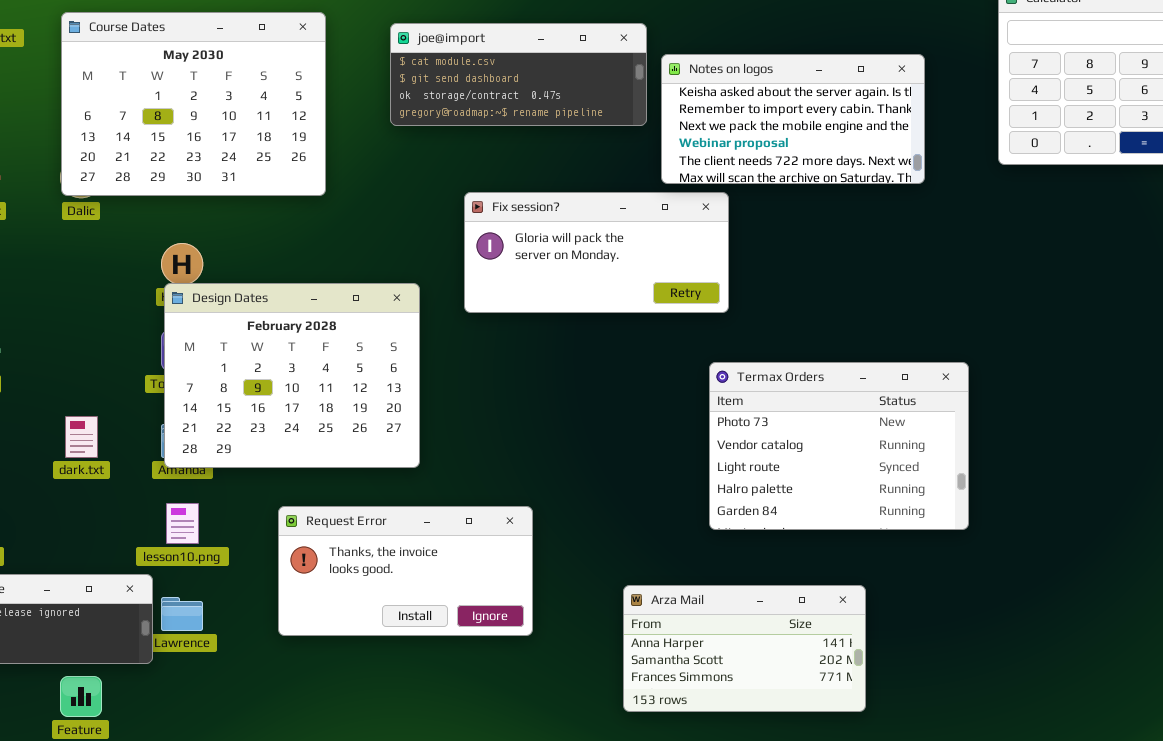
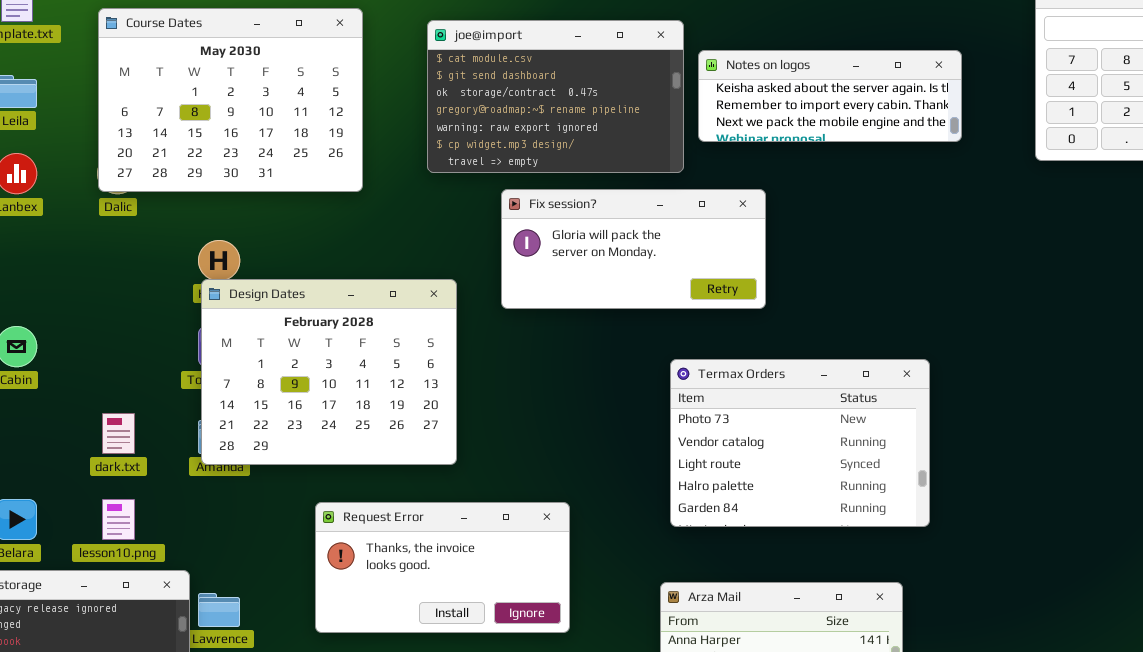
joe@import: [390,23,647,126] -> [427,20,684,173], resized
Notes on logos: [661,54,925,184] -> [698,50,962,142], resized
Termax Orders: [709,362,969,530] -> [670,359,930,527], moved
lesson10.png: [166,503,199,544] -> [102,499,135,540], moved

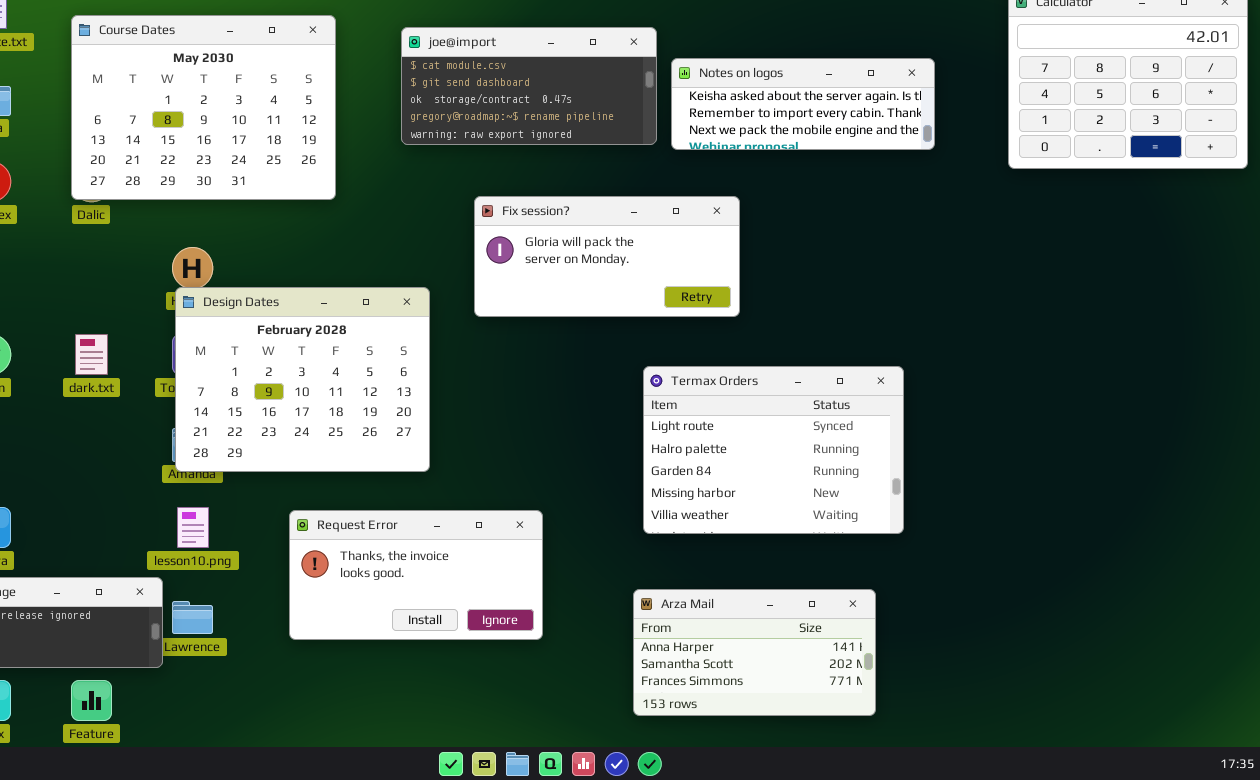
joe@import: [427,20,684,173] -> [401,27,657,145], resized
Termax Orders: [670,359,930,527] -> [643,366,904,534], scrolled down 2 rows
dark.txt: [102,413,135,454] -> [75,334,108,375], moved
lesson10.png: [102,499,135,540] -> [177,507,209,548], moved

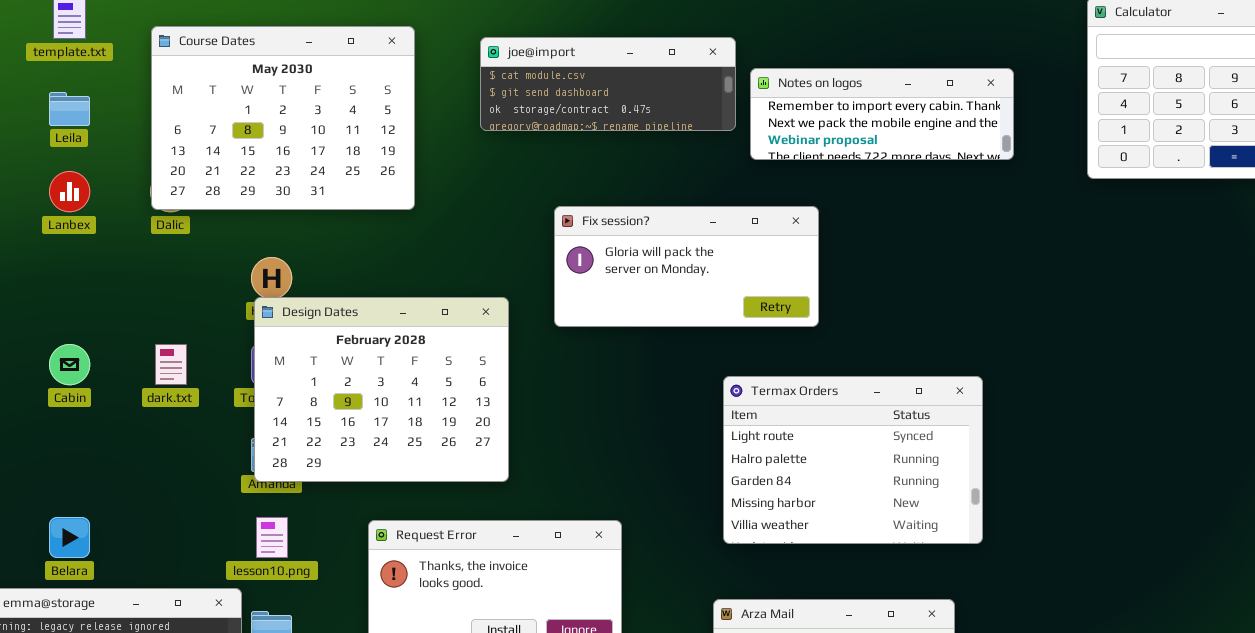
joe@import: [401,27,657,145] -> [480,37,736,131], resized
Notes on logos: [671,58,935,150] -> [750,68,1014,160], scrolled down 1 row

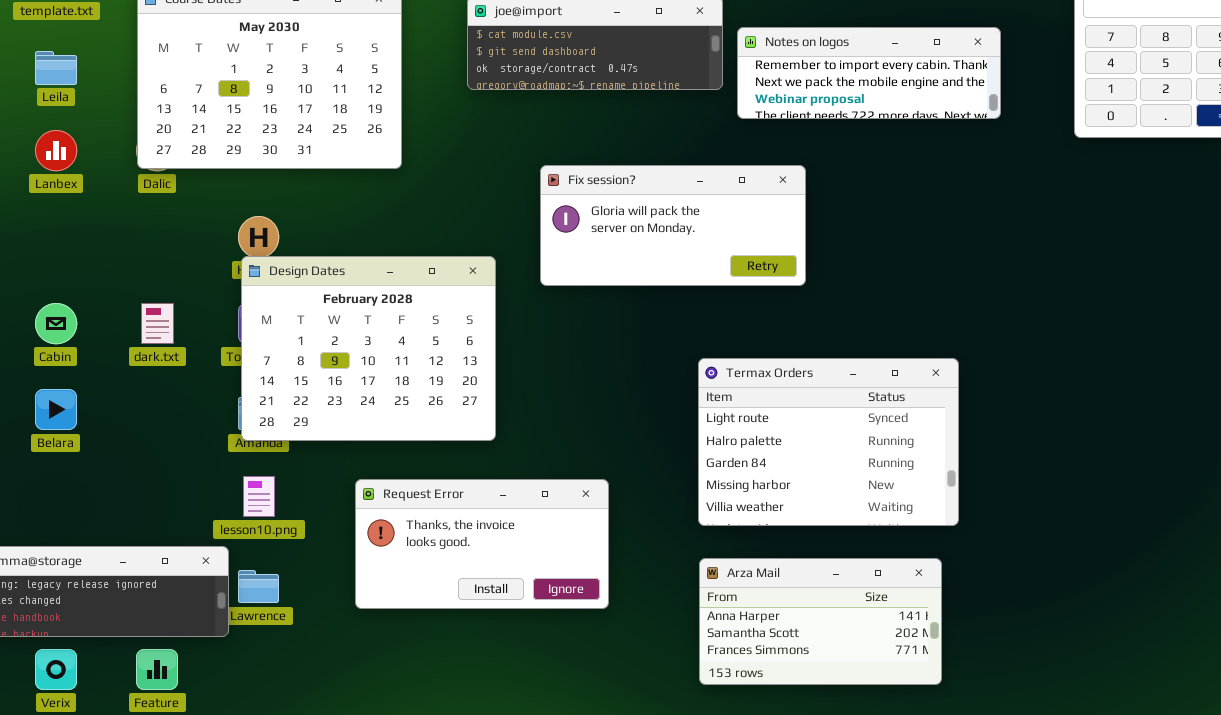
Termax Orders: [723,376,983,544] -> [698,358,959,526], moved
Belara: [49,517,90,558] -> [35,389,77,430], moved

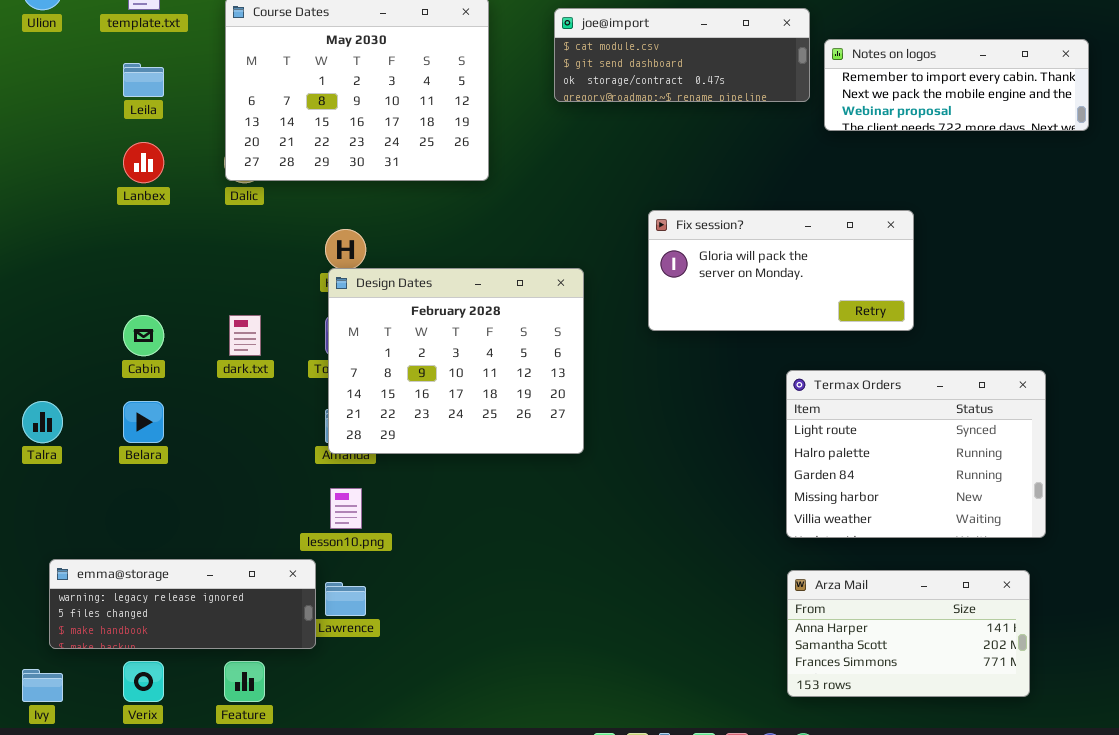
Fix session?: [540,165,806,286] -> [648,210,914,331], moved
Request Error: [355,479,609,609] -> none, closed

